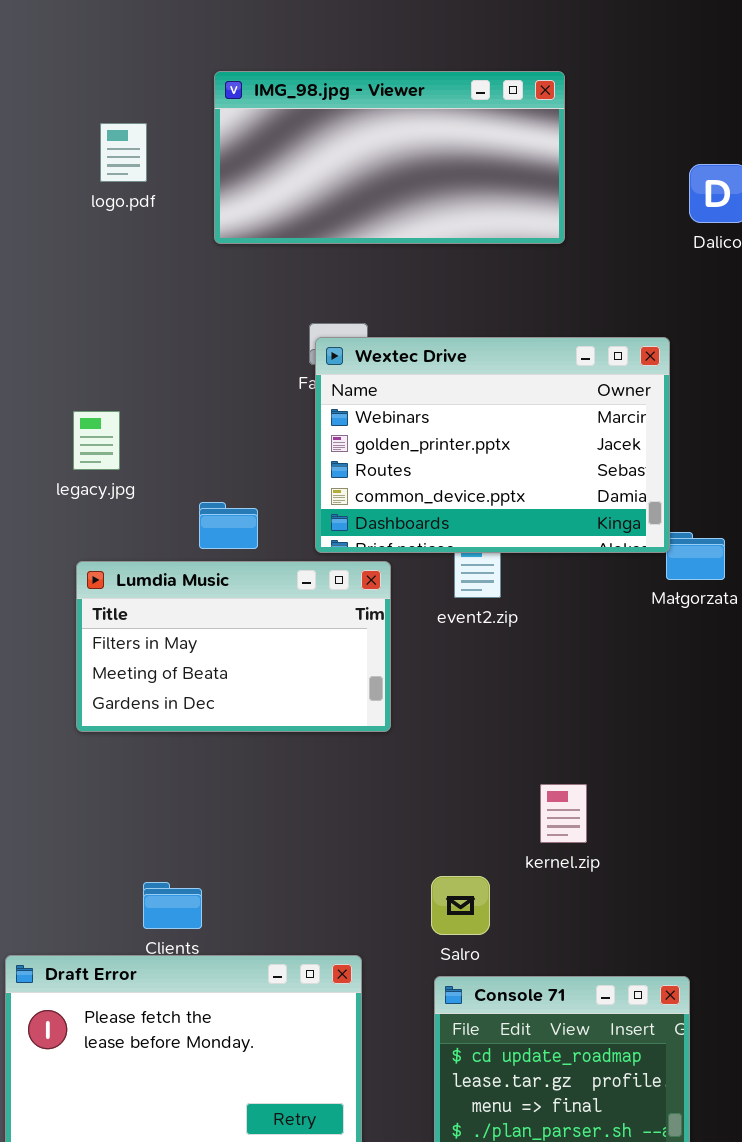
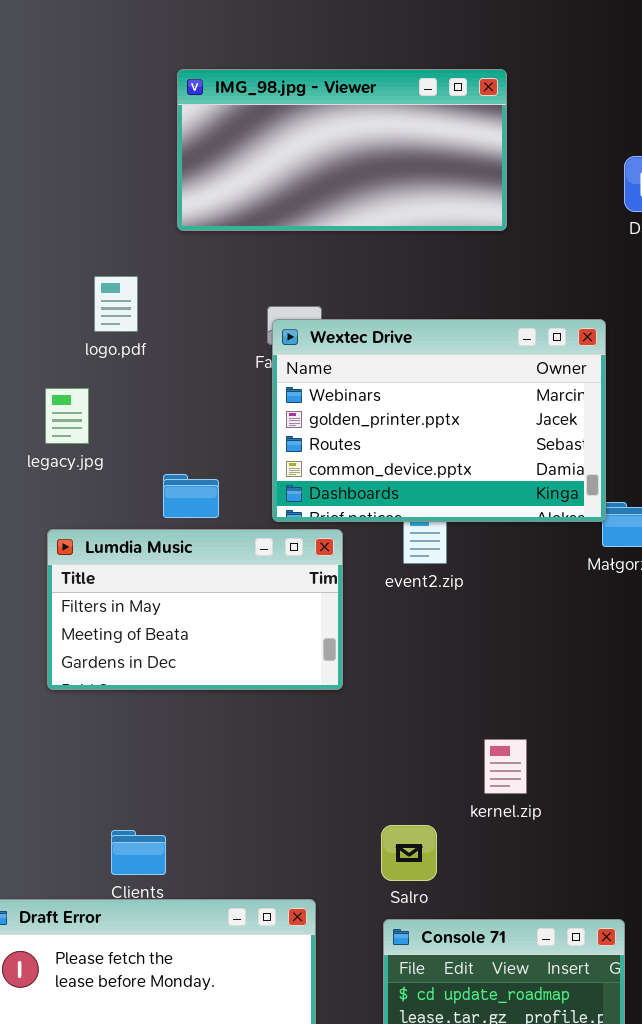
logo.pdf: [100,123,147,182] -> [94,276,138,332], moved

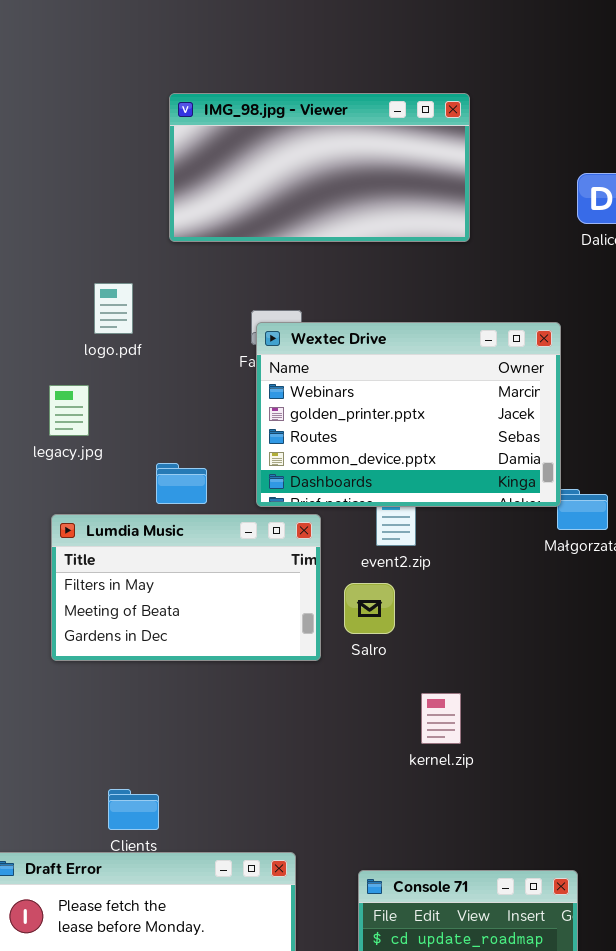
kernel.zip: [484,739,527,794] -> [421,693,461,744], moved
Salro: [381,825,437,881] -> [344,583,395,634], moved

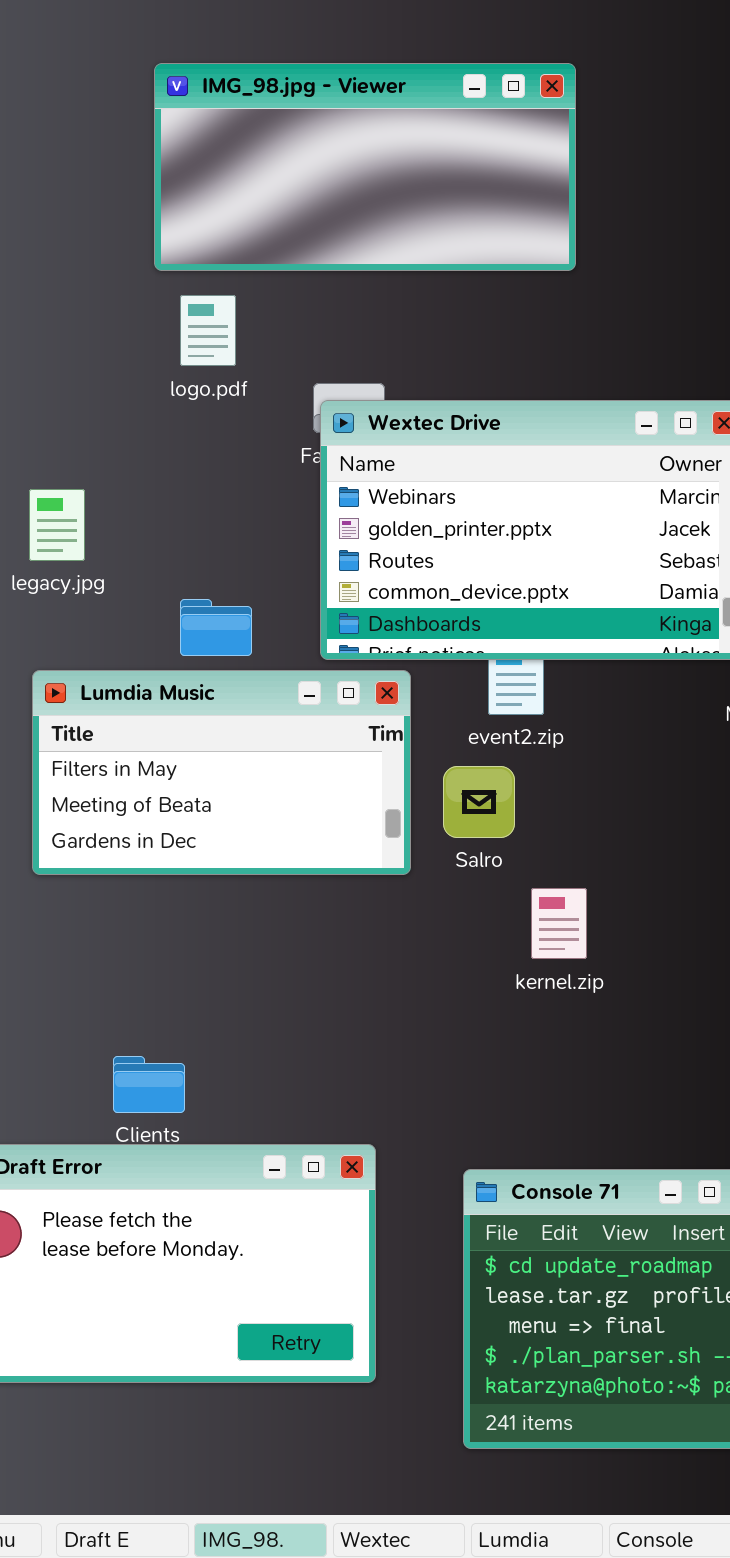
IMG_98.jpg - Viewer: [169,93,470,242] -> [154,63,576,271], moved
logo.pdf: [94,283,133,334] -> [180,295,236,366], moved
kernel.zip: [421,693,461,744] -> [531,888,587,959], moved

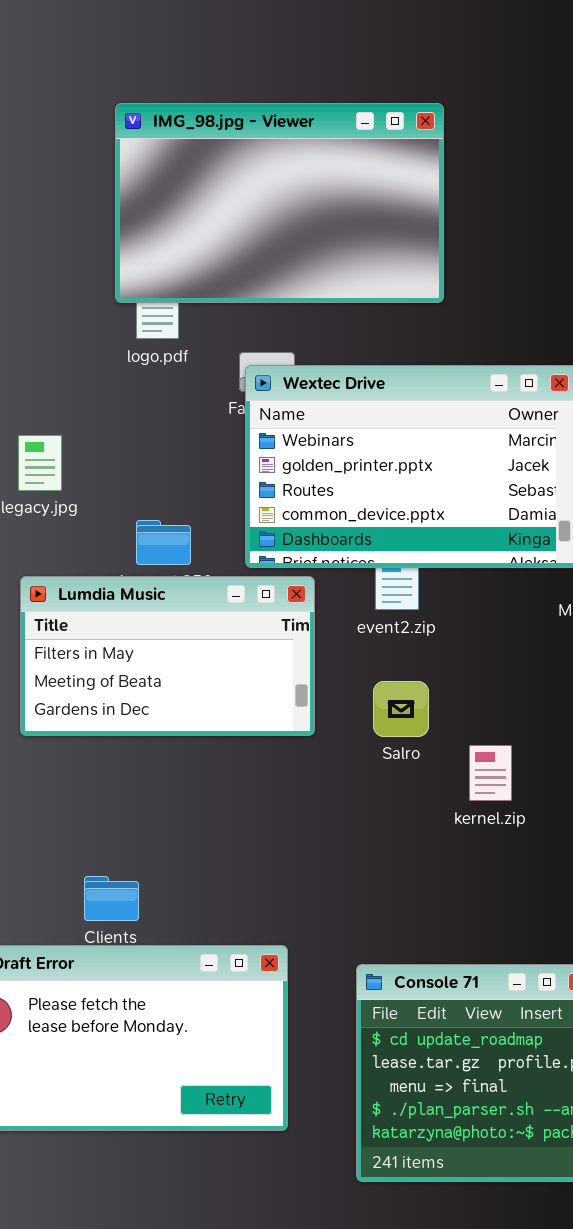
IMG_98.jpg - Viewer: [154,63,576,271] -> [115,103,444,303], resized
Salro: [443,766,515,838] -> [373,681,429,737], moved
kernel.zip: [531,888,587,959] -> [469,745,512,801], moved

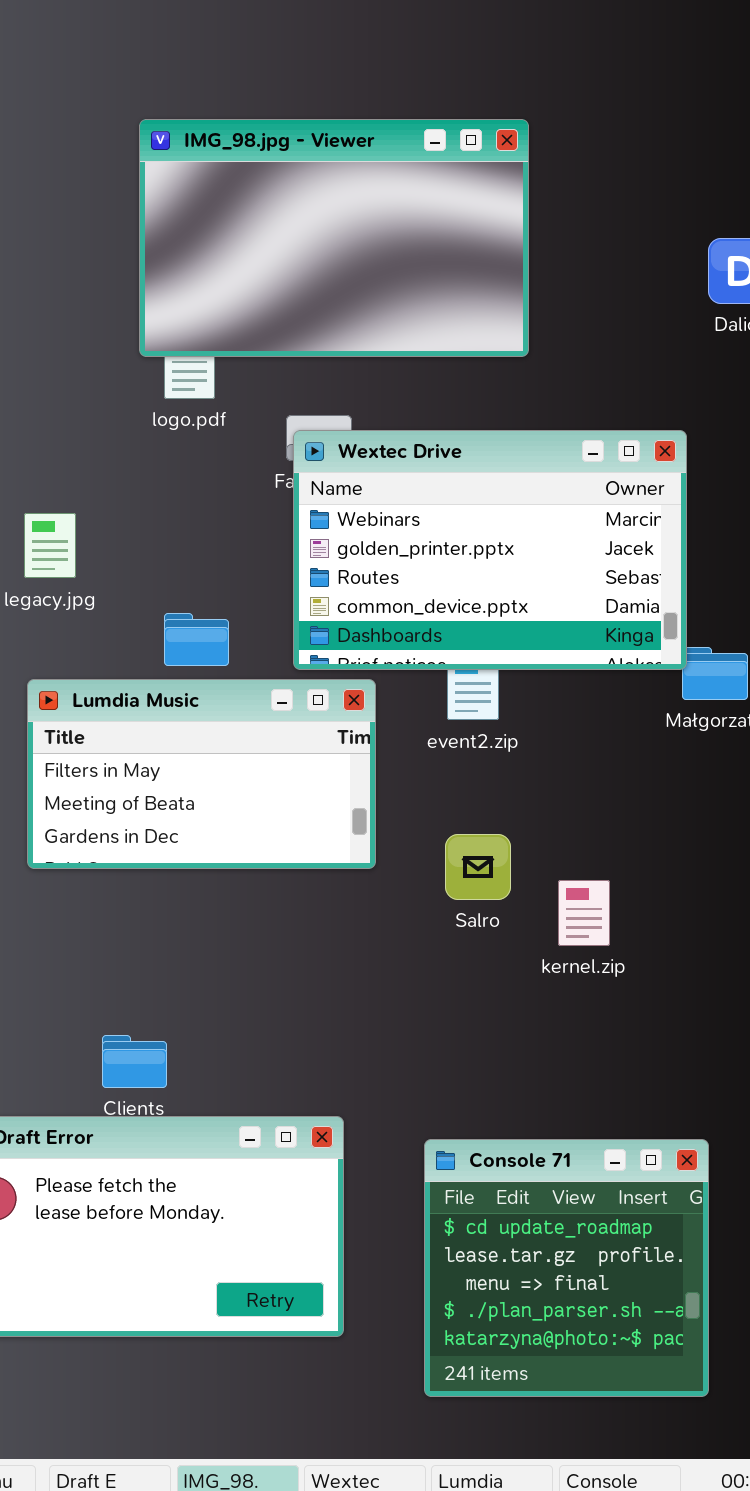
Salro: [373,681,429,737] -> [445,834,511,900], moved

